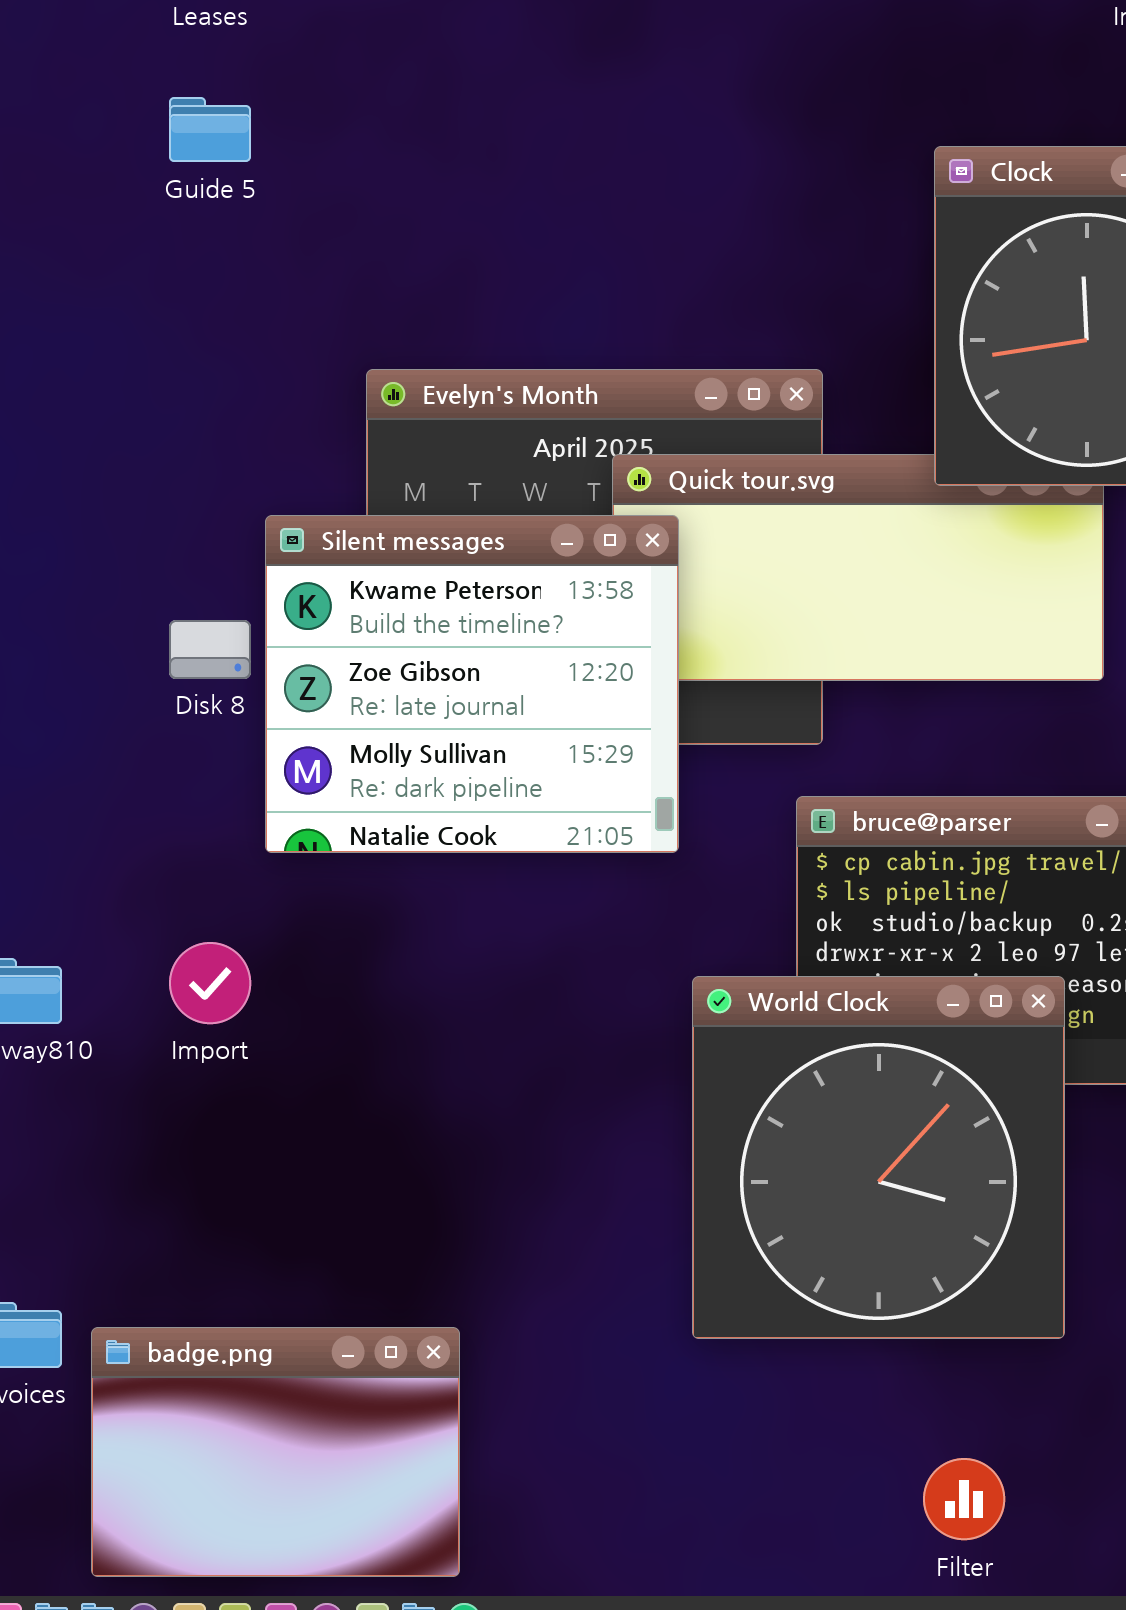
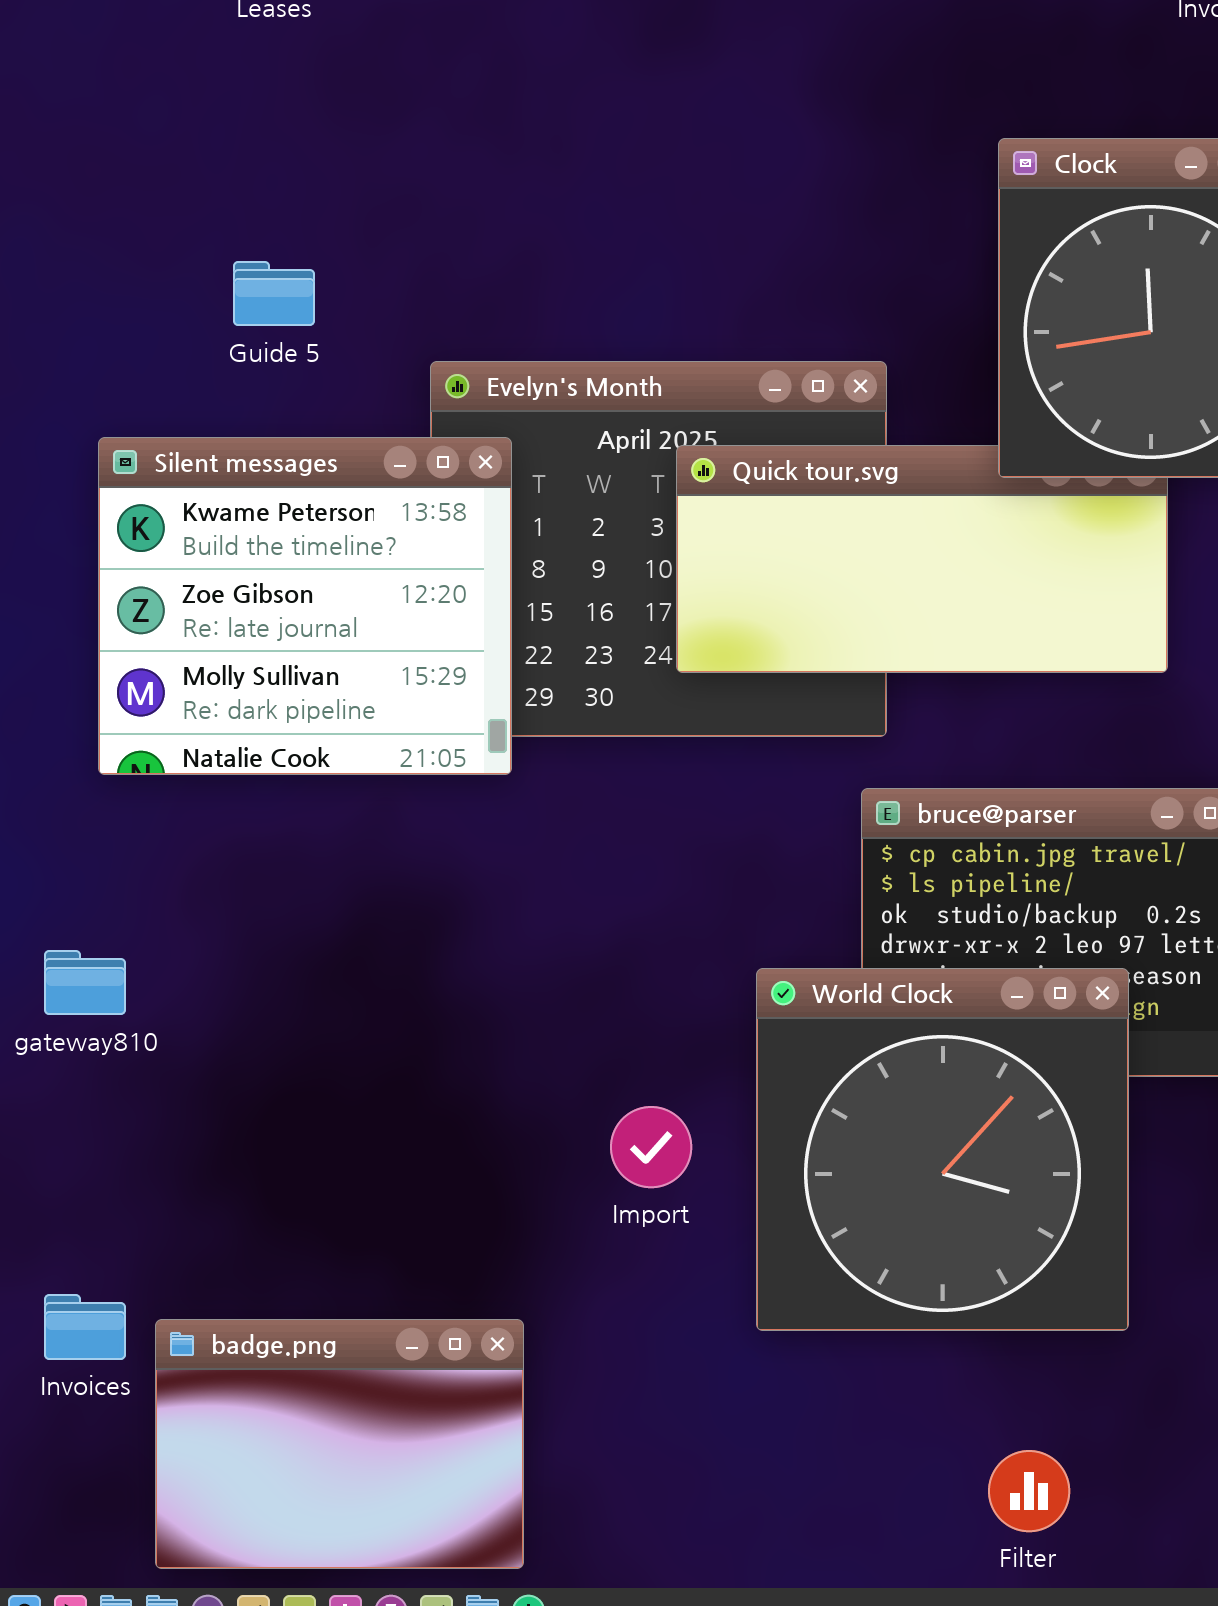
Guide 5: [169,97,251,162] -> [233,261,315,326], moved
Silent messages: [265,515,679,853] -> [98,437,512,775], moved
Import: [169,942,251,1024] -> [610,1106,692,1188], moved

